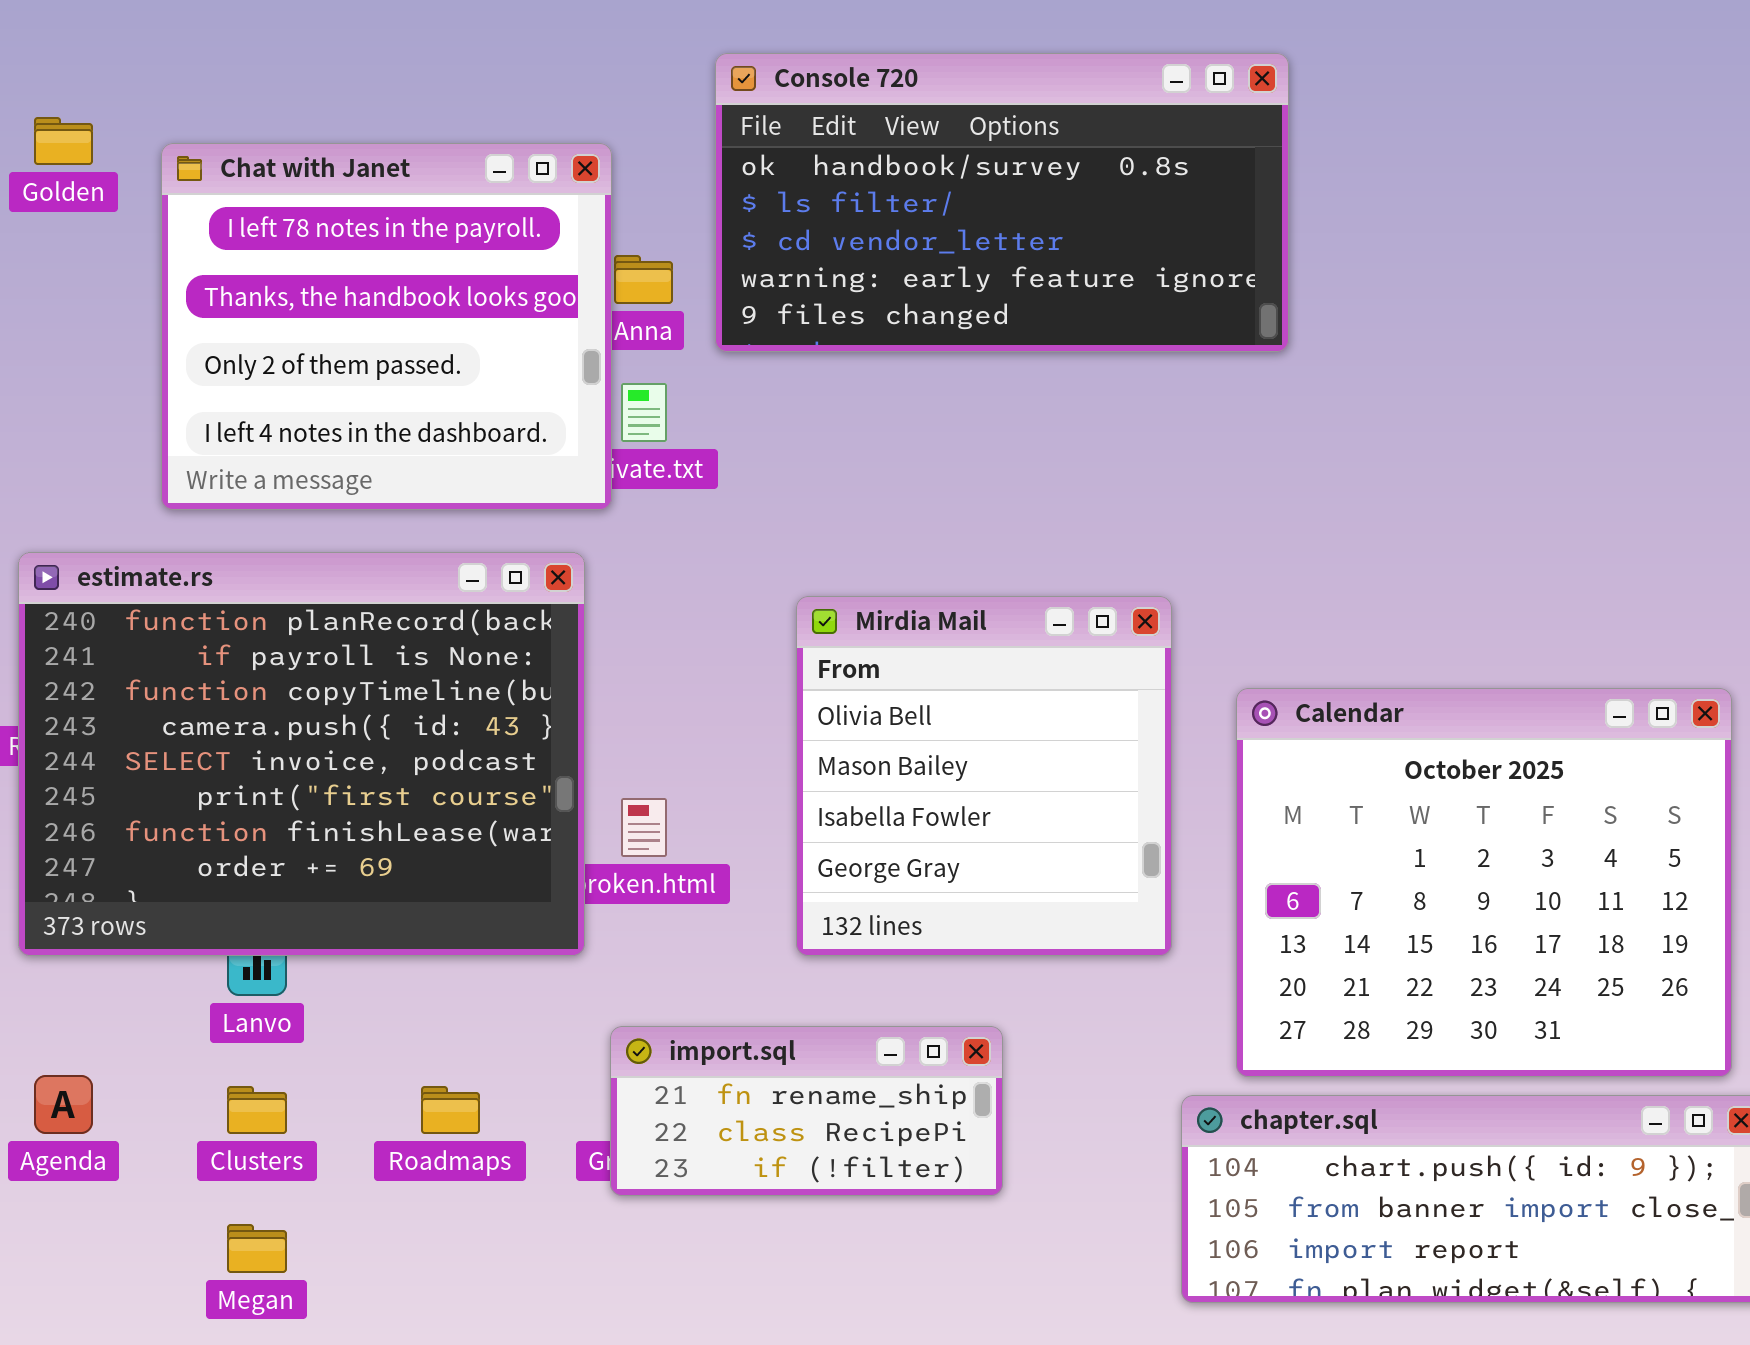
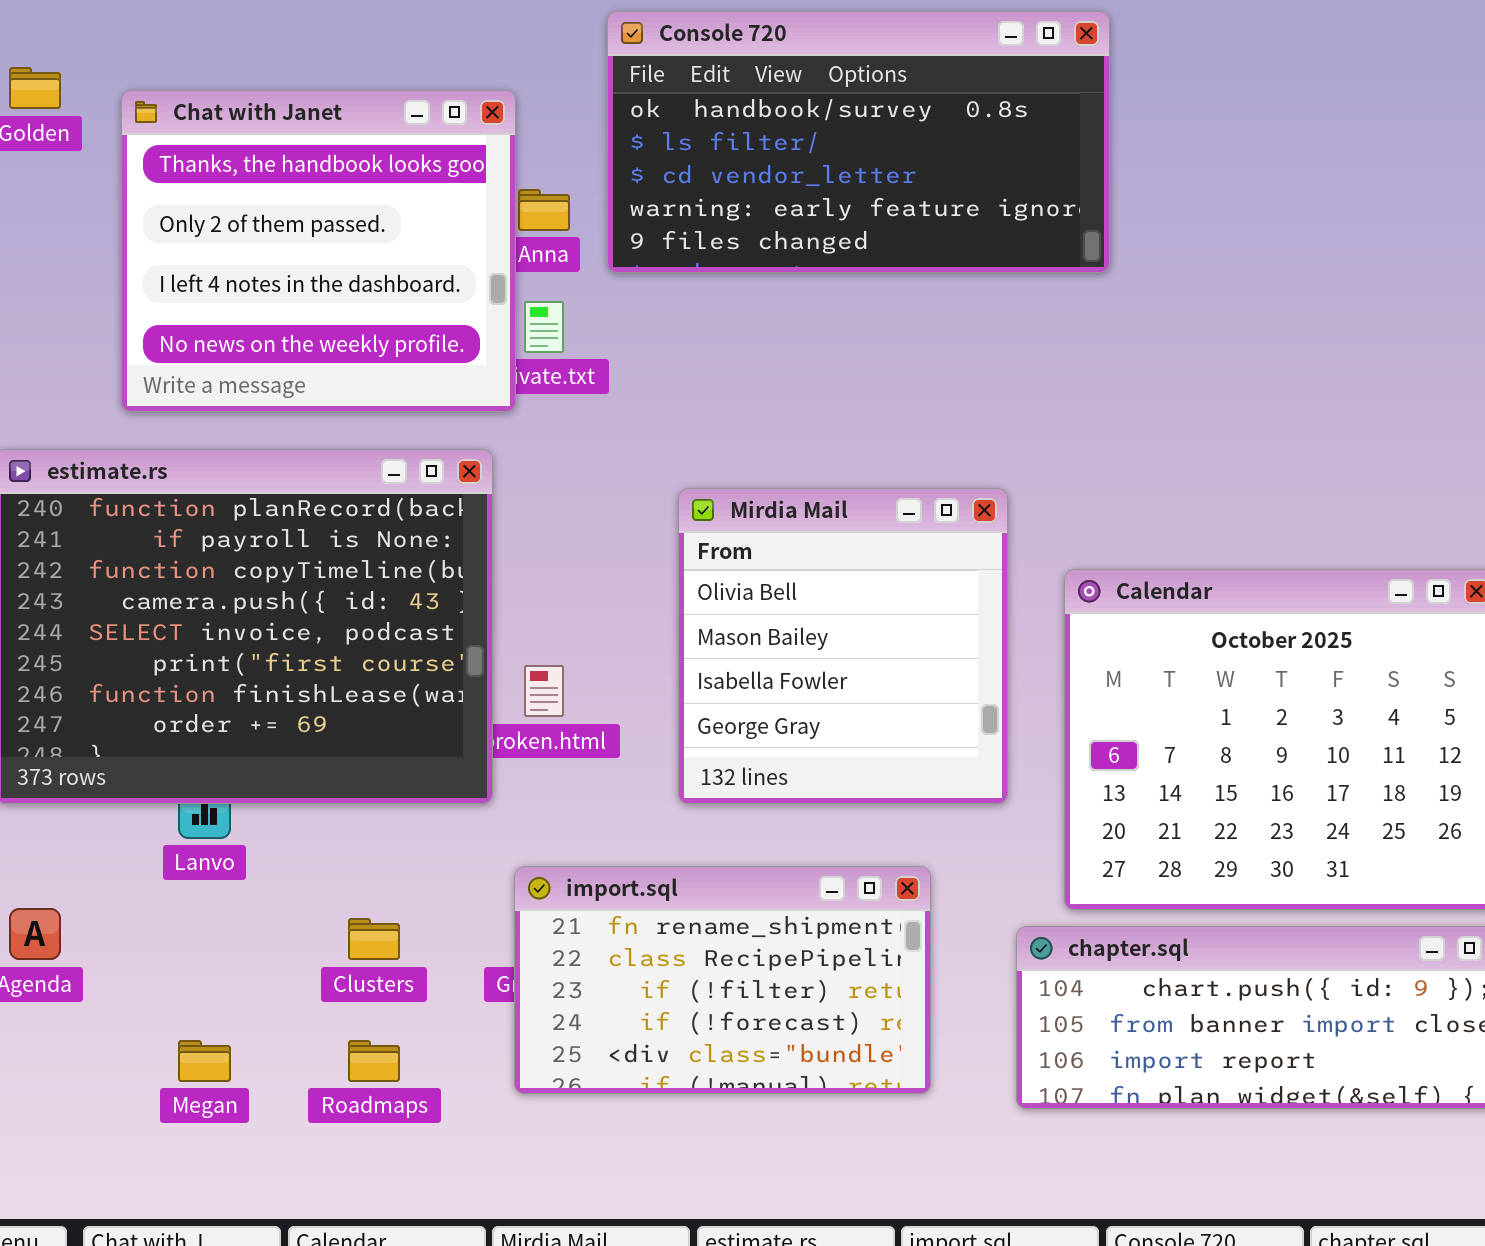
Chat with Janet: [161,143,612,510] -> [121,90,516,412], scrolled down 1 row
import.sql: [610,1026,1003,1196] -> [514,866,931,1094], resized
Clusters: [227,1086,287,1134] -> [348,918,400,960], moved
Roadmaps: [421,1086,480,1134] -> [348,1040,400,1082], moved

